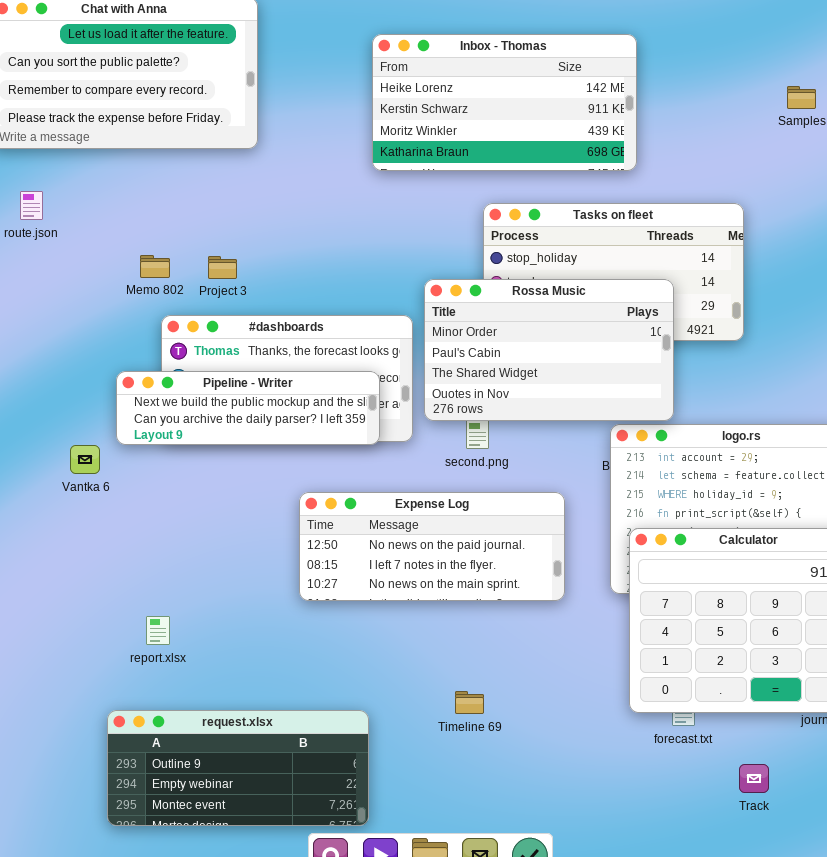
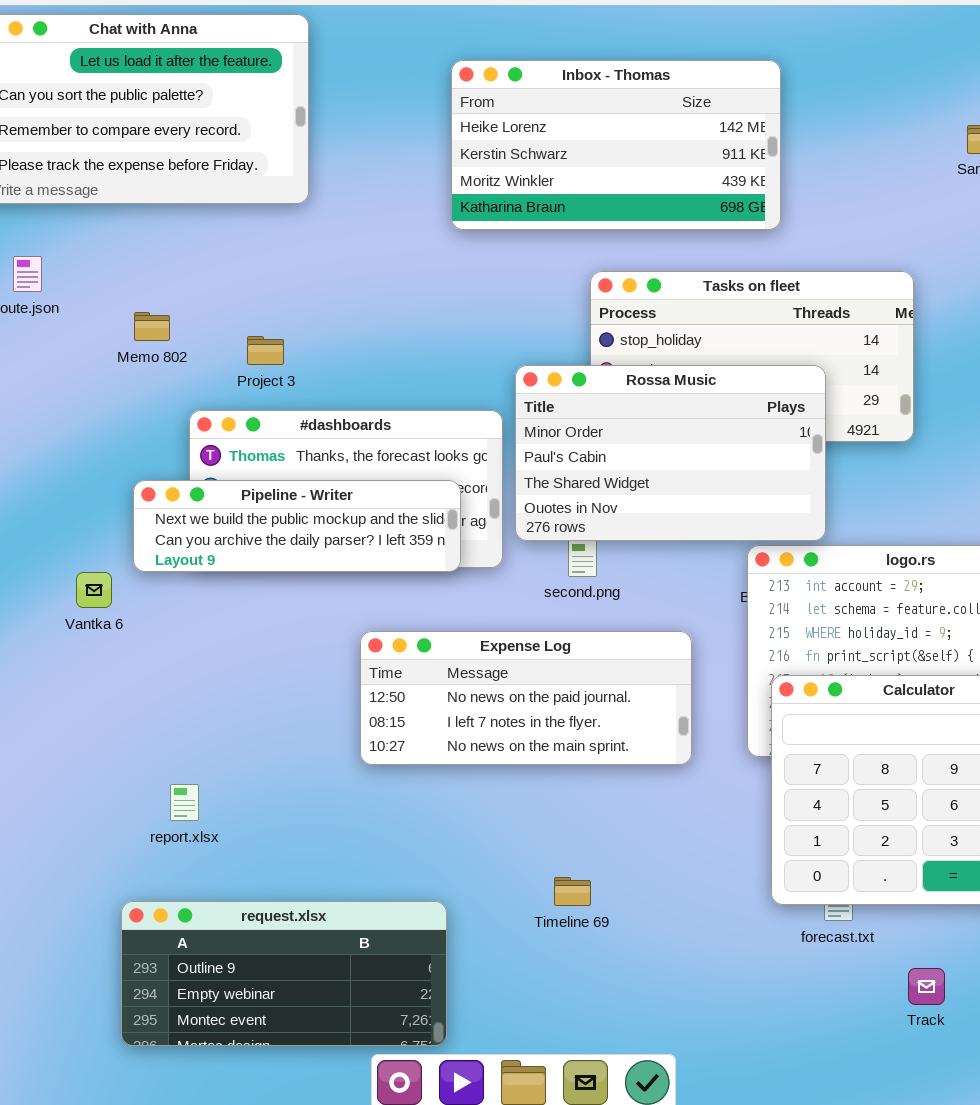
Memo 802: [140,255,170,278] -> [134,312,170,341], moved

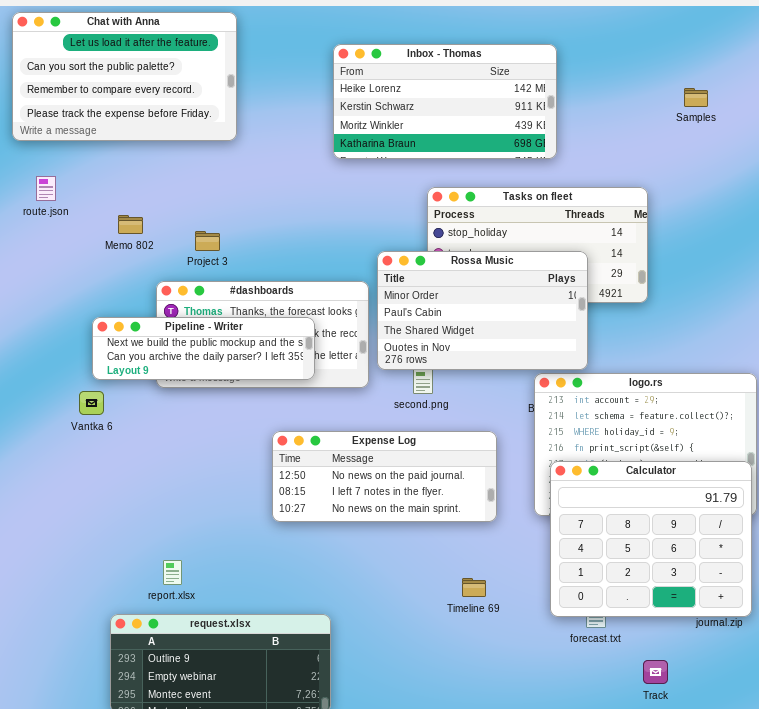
Pipeline - Writer: [133,480,461,572] -> [92,317,315,380], moved
report.xlsx: [170,784,199,821] -> [163,560,182,585], moved
Timeline 69: [554,877,591,906] -> [462,578,486,597], moved

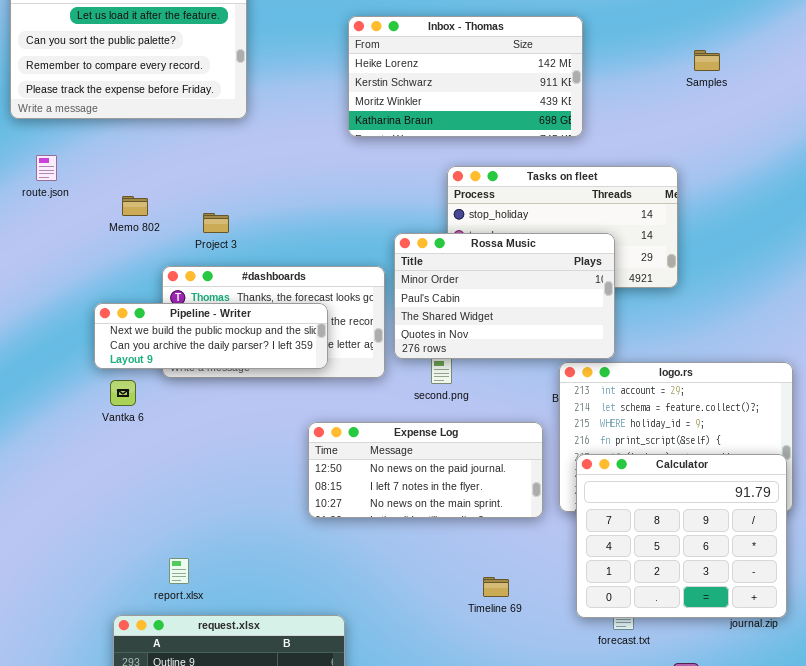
Samples: [684,88,708,107] -> [694,50,720,71], moved
Vantka 6: [79,391,104,415] -> [110,380,136,406], moved
Expense Log: [272,431,497,522] -> [308,422,543,518], moved

